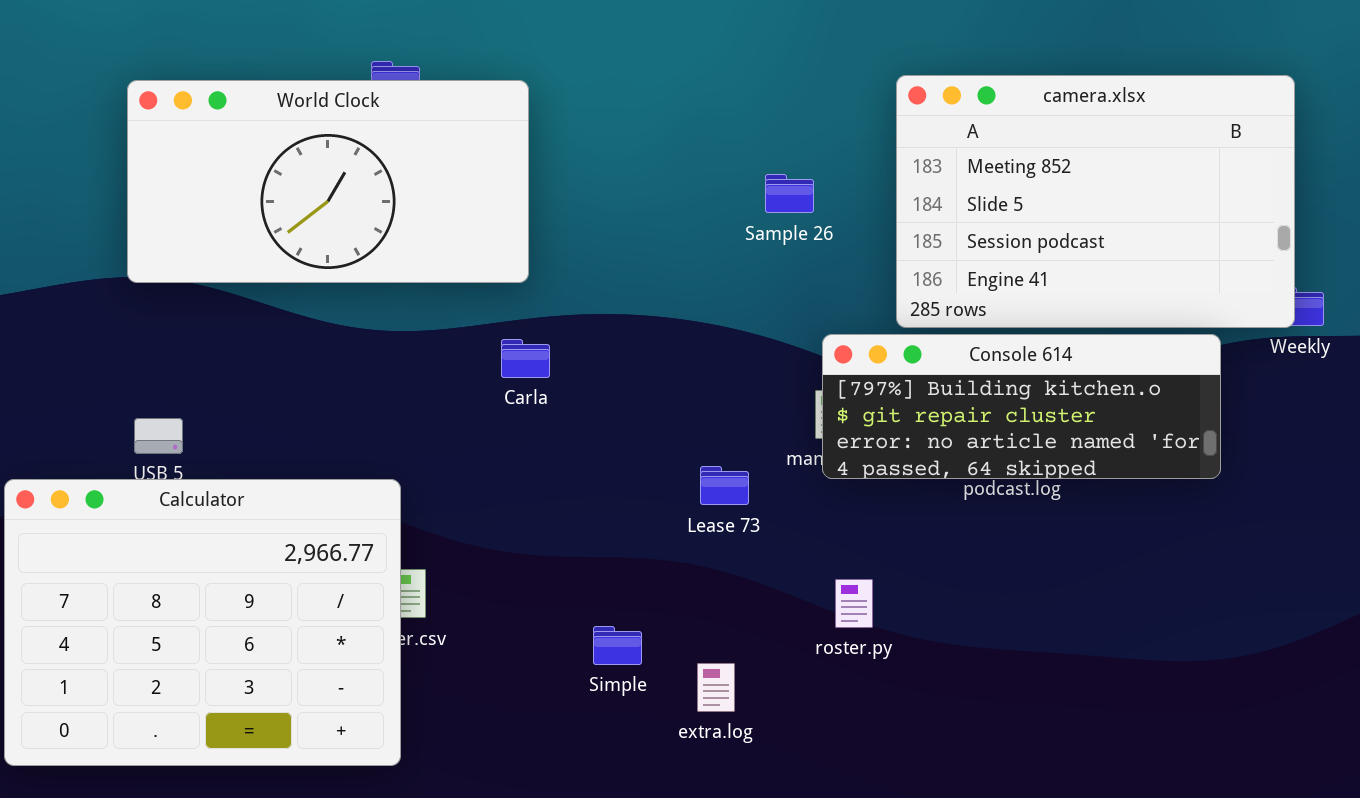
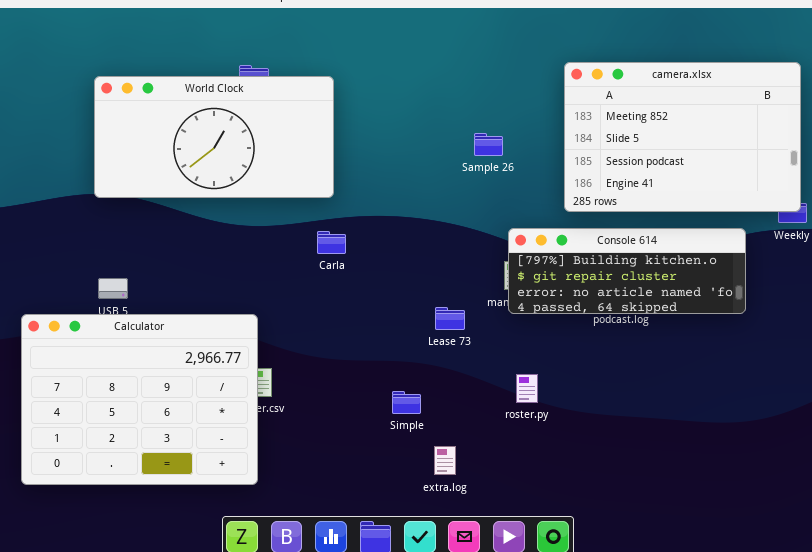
camera.xlsx: [896,75,1295,328] -> [564,62,801,212], moved
Simple: [593,626,642,665] -> [392,391,421,414], moved
extra.log: [697,663,735,712] -> [434,446,456,475], moved

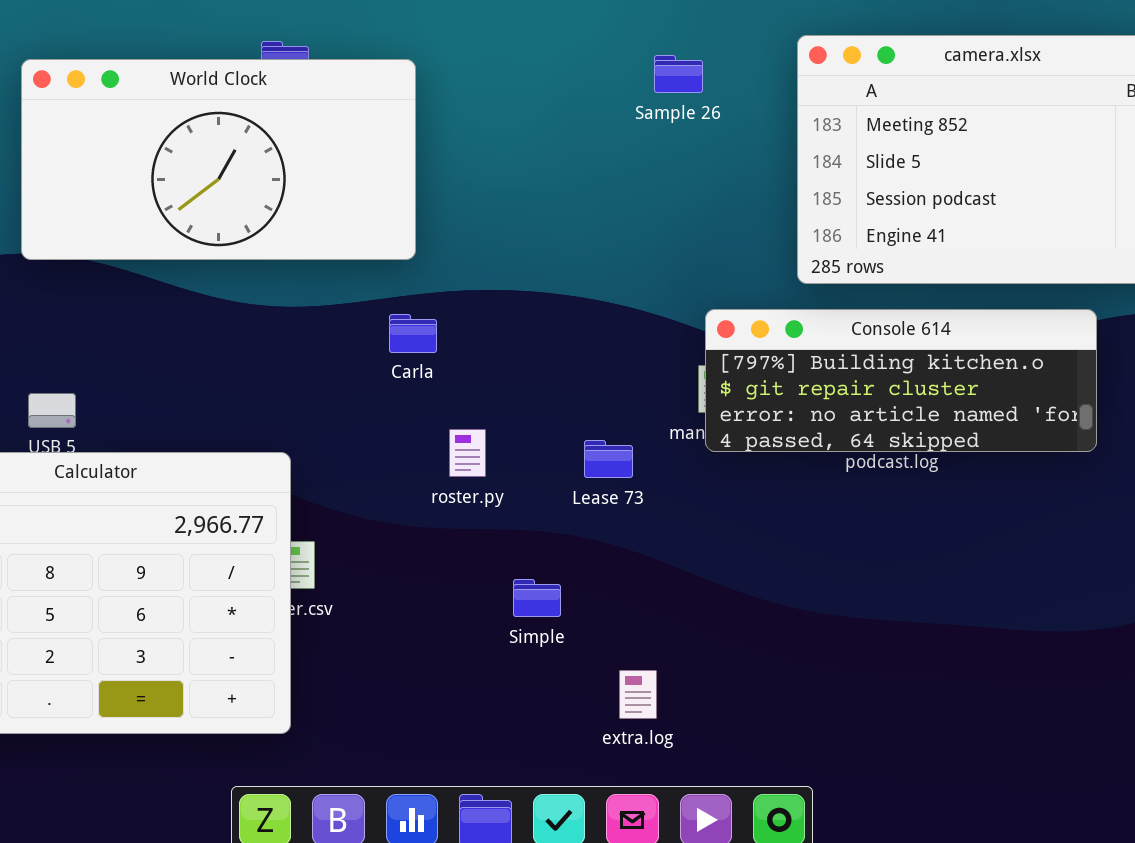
Sample 26: [474,133,503,156] -> [654,55,703,93], moved
roster.py: [516,374,538,403] -> [449,429,486,477], moved
extra.log: [434,446,456,475] -> [619,670,657,719], moved

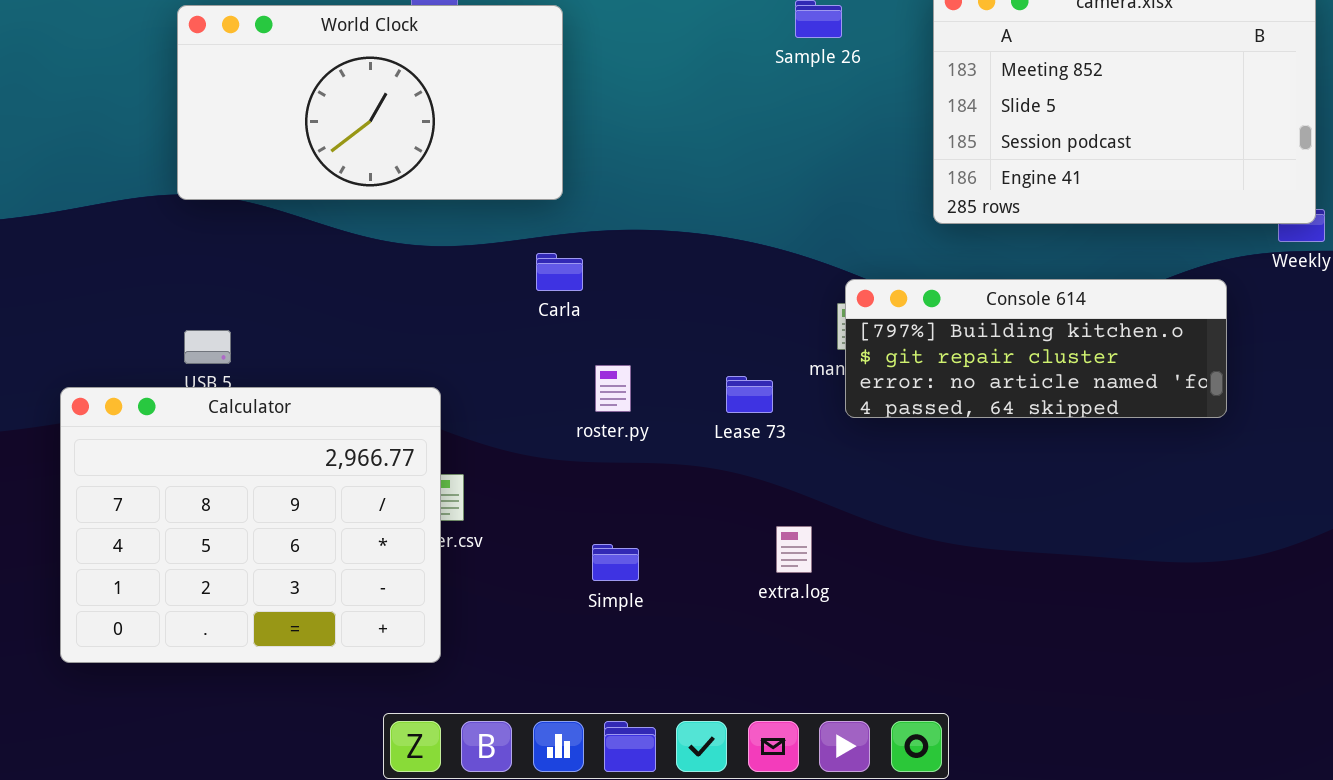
Console 614: [705,309,1097,452] -> [845,279,1227,418], moved
Simple: [513,579,561,617] -> [592,544,639,581], moved
extra.log: [619,670,657,719] -> [776,526,812,573], moved

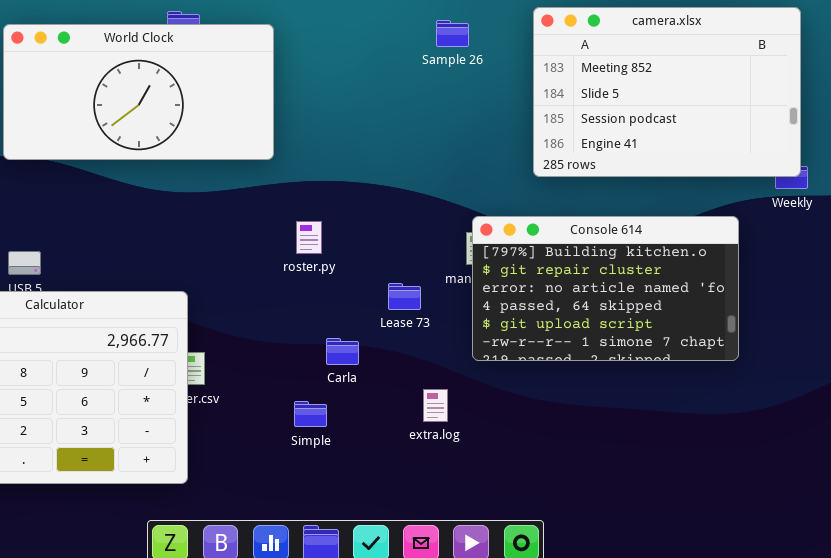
Carla: [536,253,583,291] -> [326,338,359,365], moved
Console 614: [845,279,1227,418] -> [472,216,739,361], resized
roster.py: [595,365,631,412] -> [296,221,322,254], moved

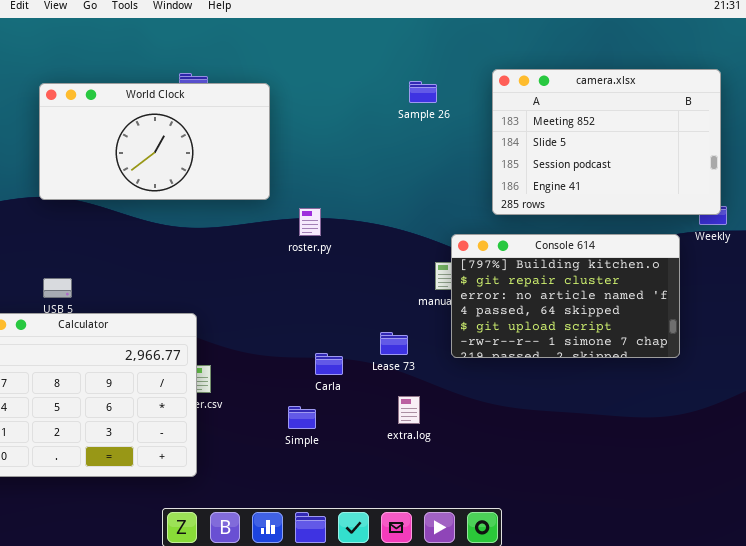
Console 614: [472,216,739,361] -> [451,234,680,358], moved
roster.py: [296,221,322,254] -> [299,208,321,236], moved
Lease 73: [388,283,421,310] -> [380,332,408,355], moved

